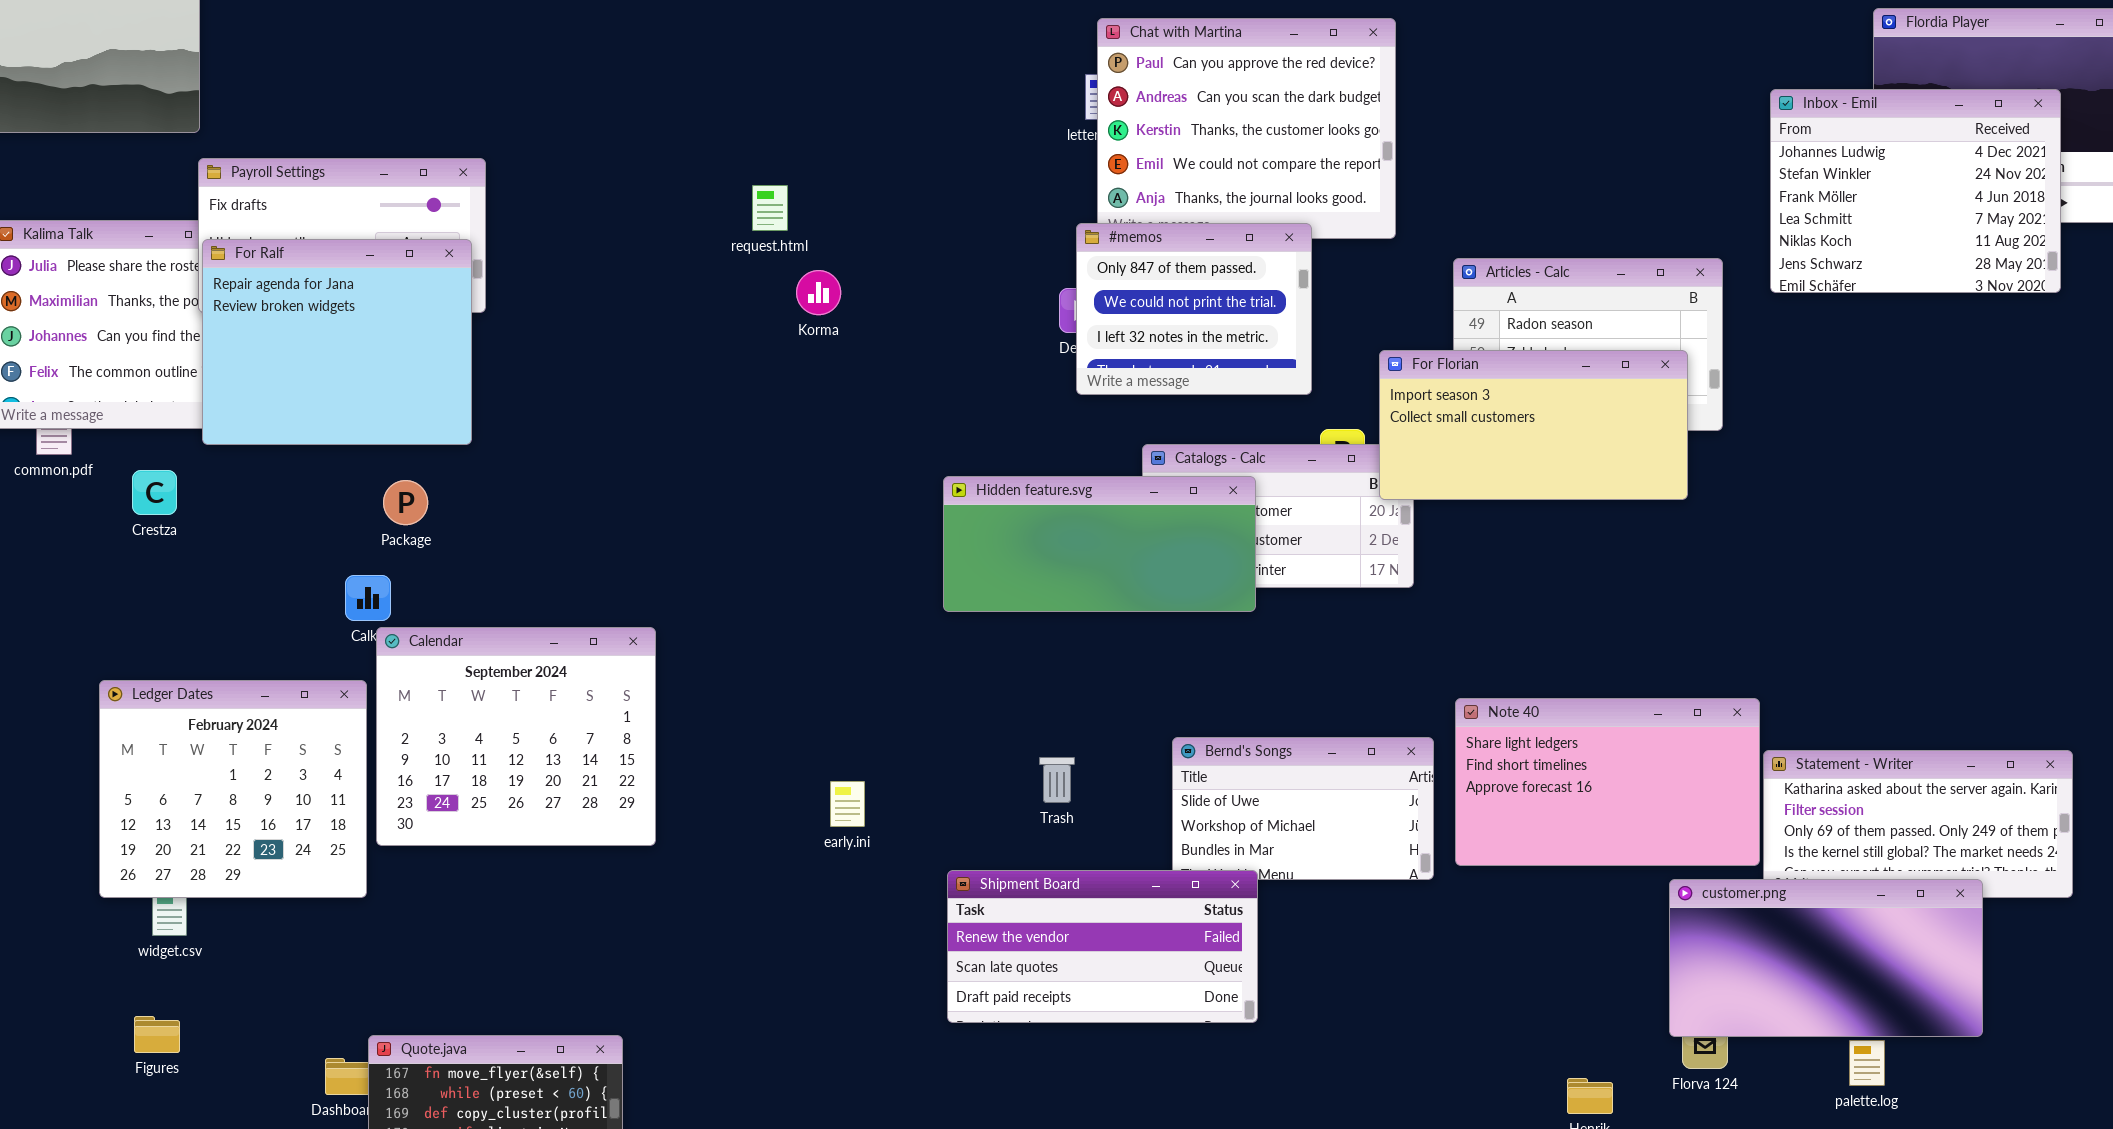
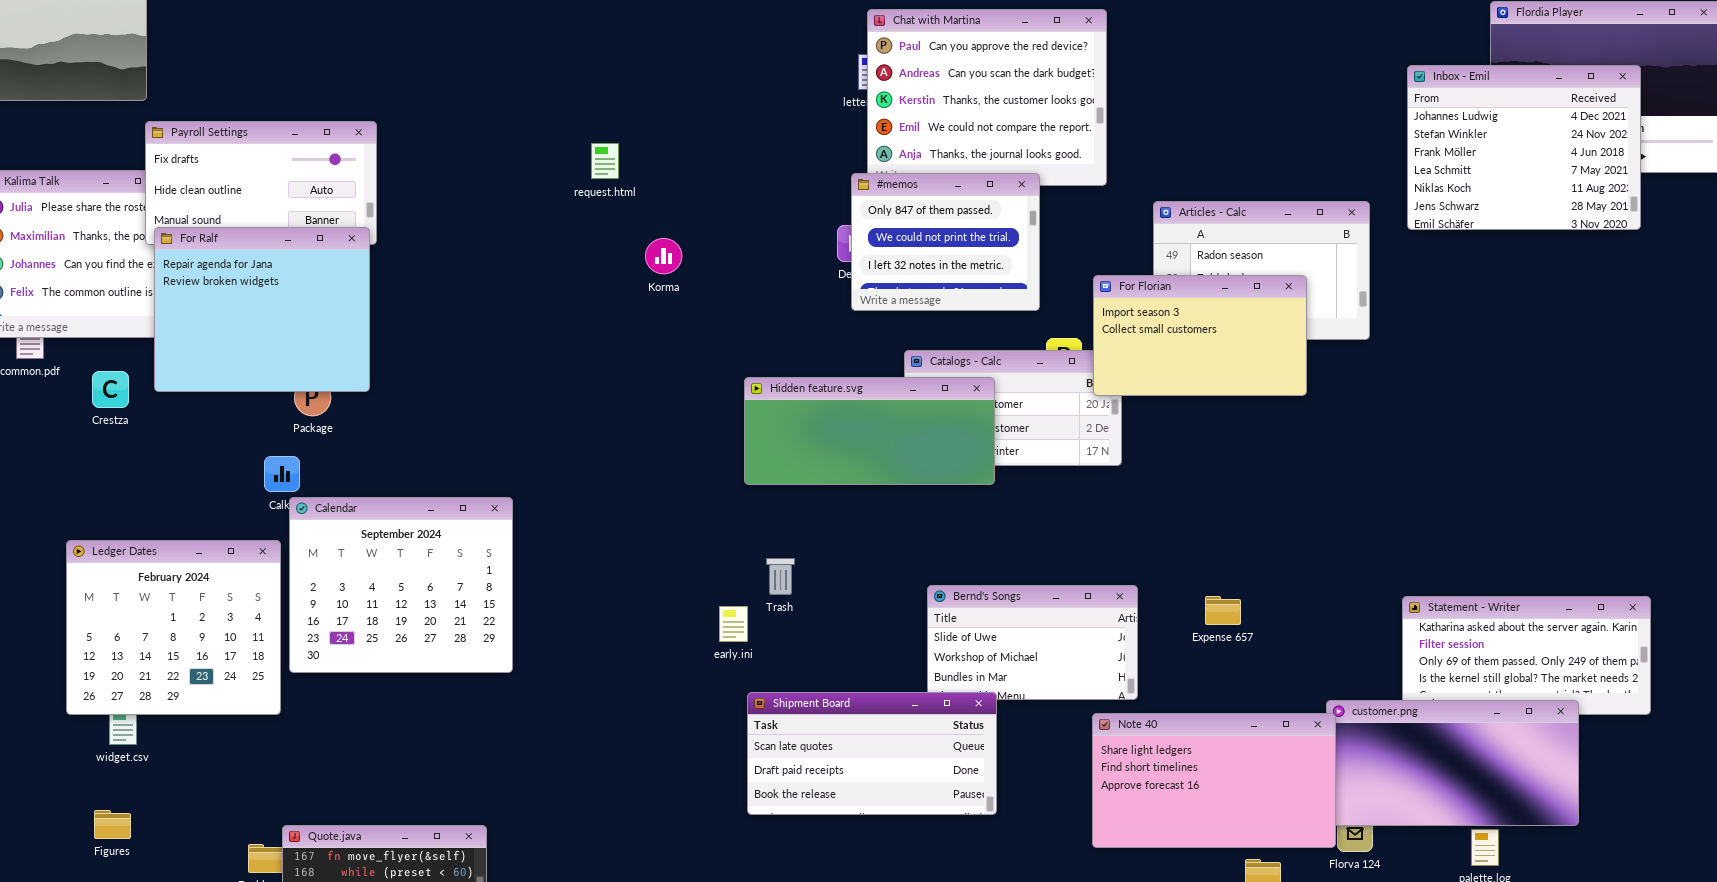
For Ralf: [202,239,472,445] -> [154,227,370,392], moved
Korma: [796,270,841,315] -> [645,238,682,274], moved
For Florian: [1379,350,1688,500] -> [1093,275,1307,396], resized
Note 40: [1455,698,1760,866] -> [1092,713,1336,848], moved
Trash: [1039,757,1075,803] -> [766,558,795,595], moved
early.ini: [830,781,865,827] -> [719,606,748,642], moved
Shipment Board: [947,870,1258,1023] -> [747,692,997,815], scrolled down 1 row

